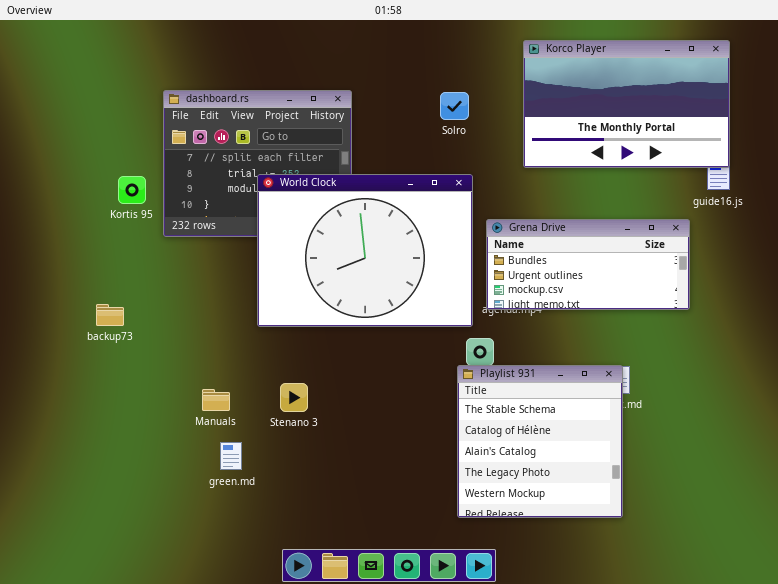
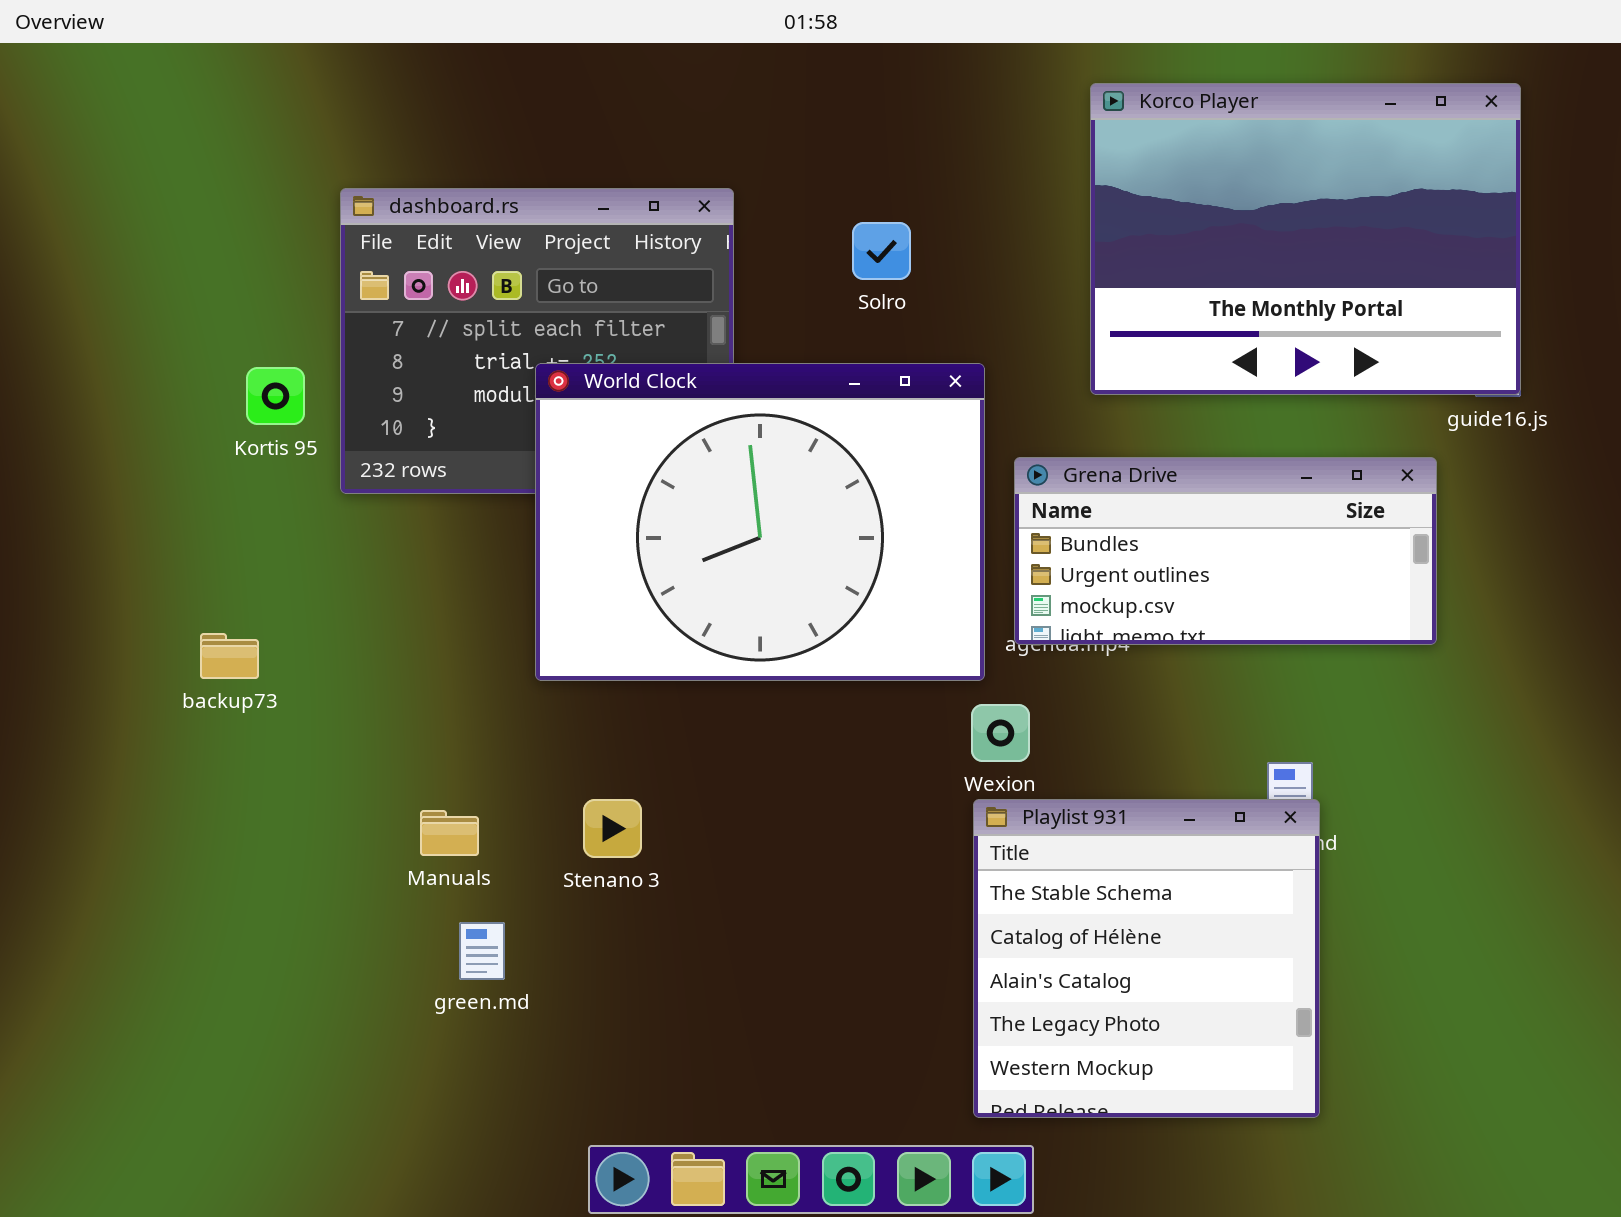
Korco Player: [523,40,730,168] -> [1090,83,1521,395], resized
Solro: [440,92,469,120] -> [852,222,911,280], moved
Playlist 931: [457,365,623,518] -> [973,799,1320,1118], moved

